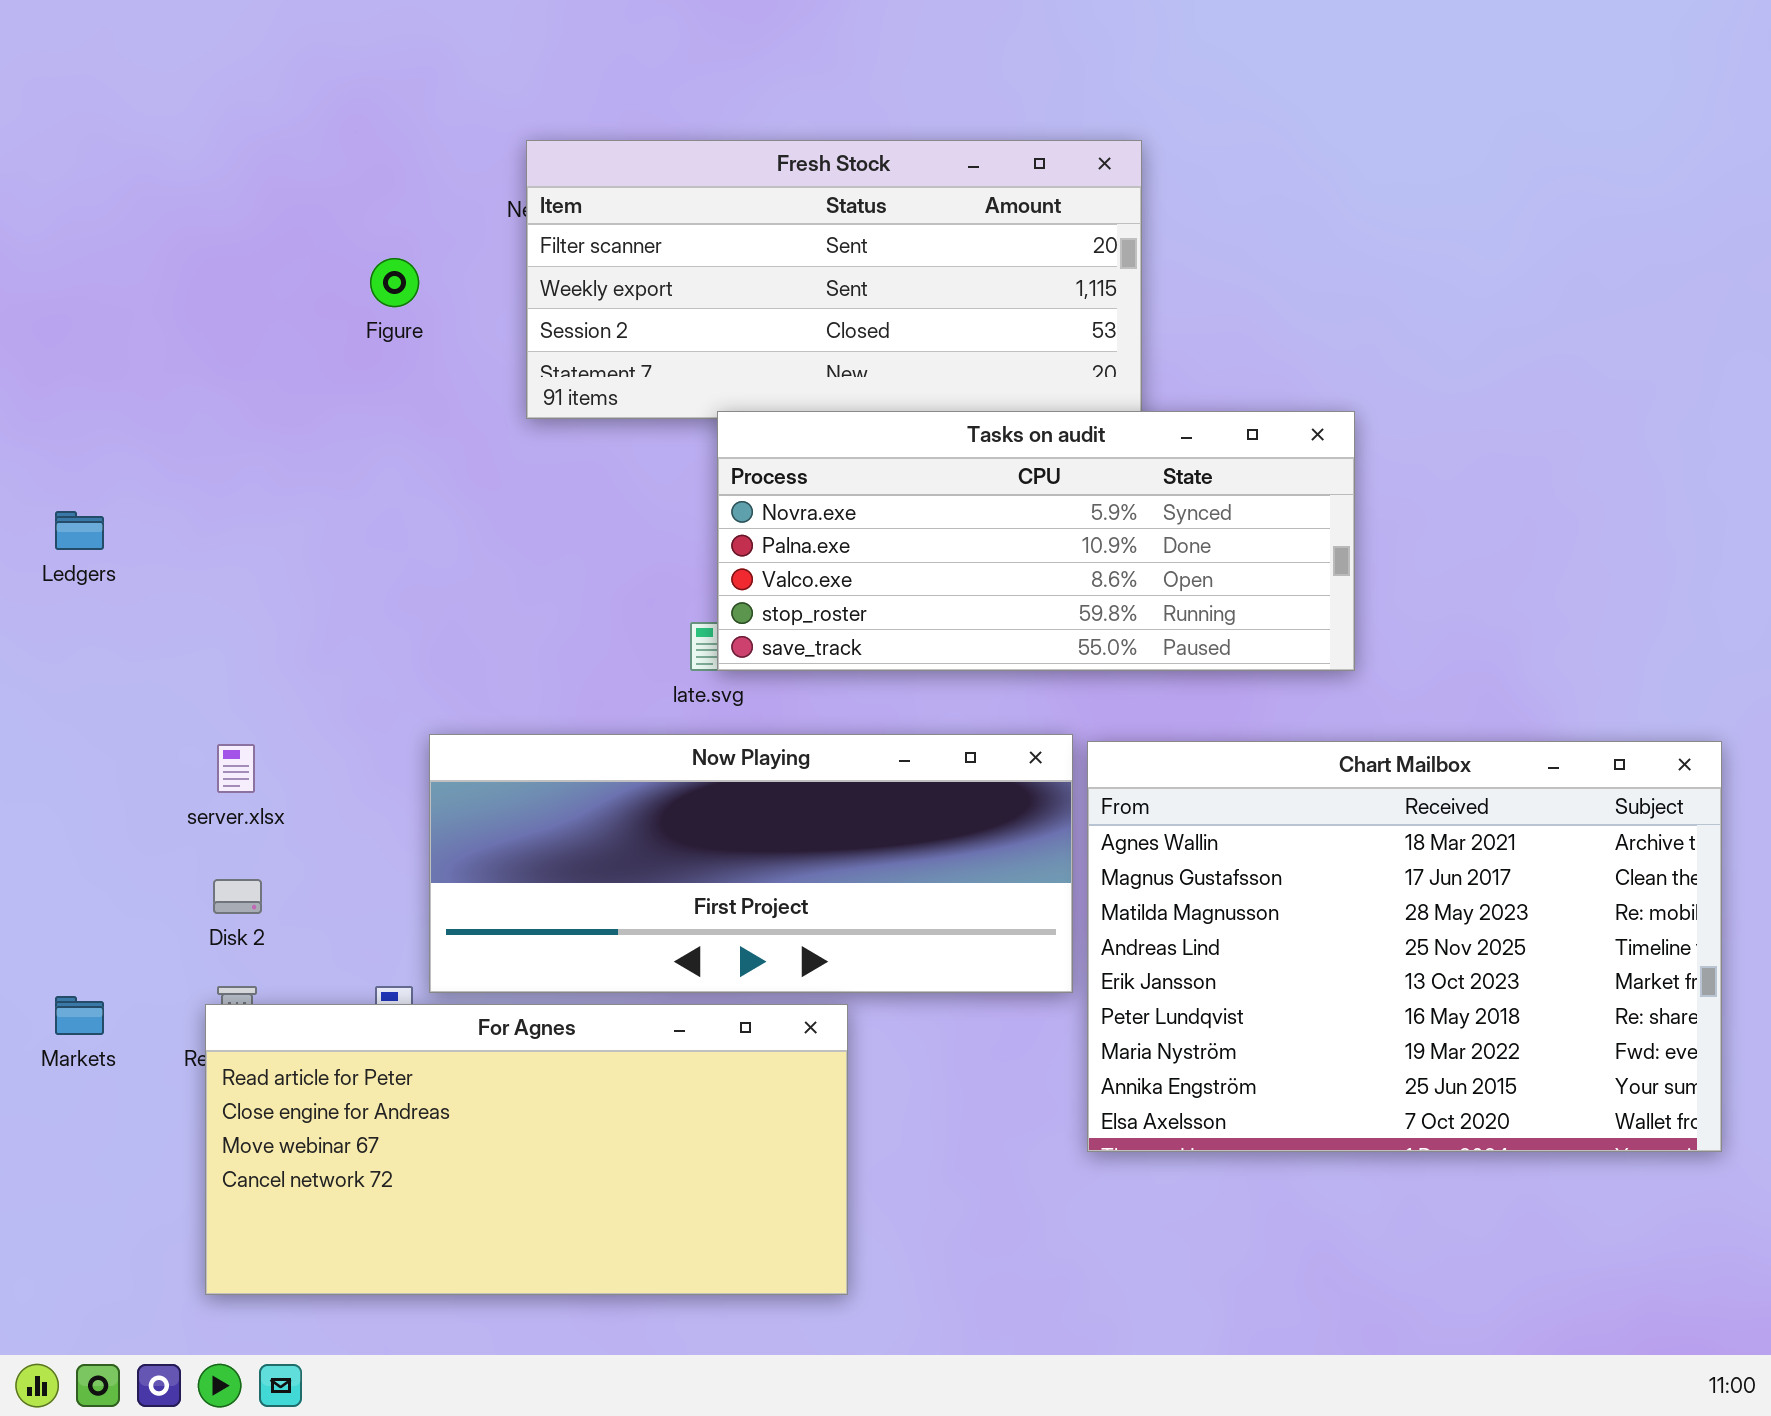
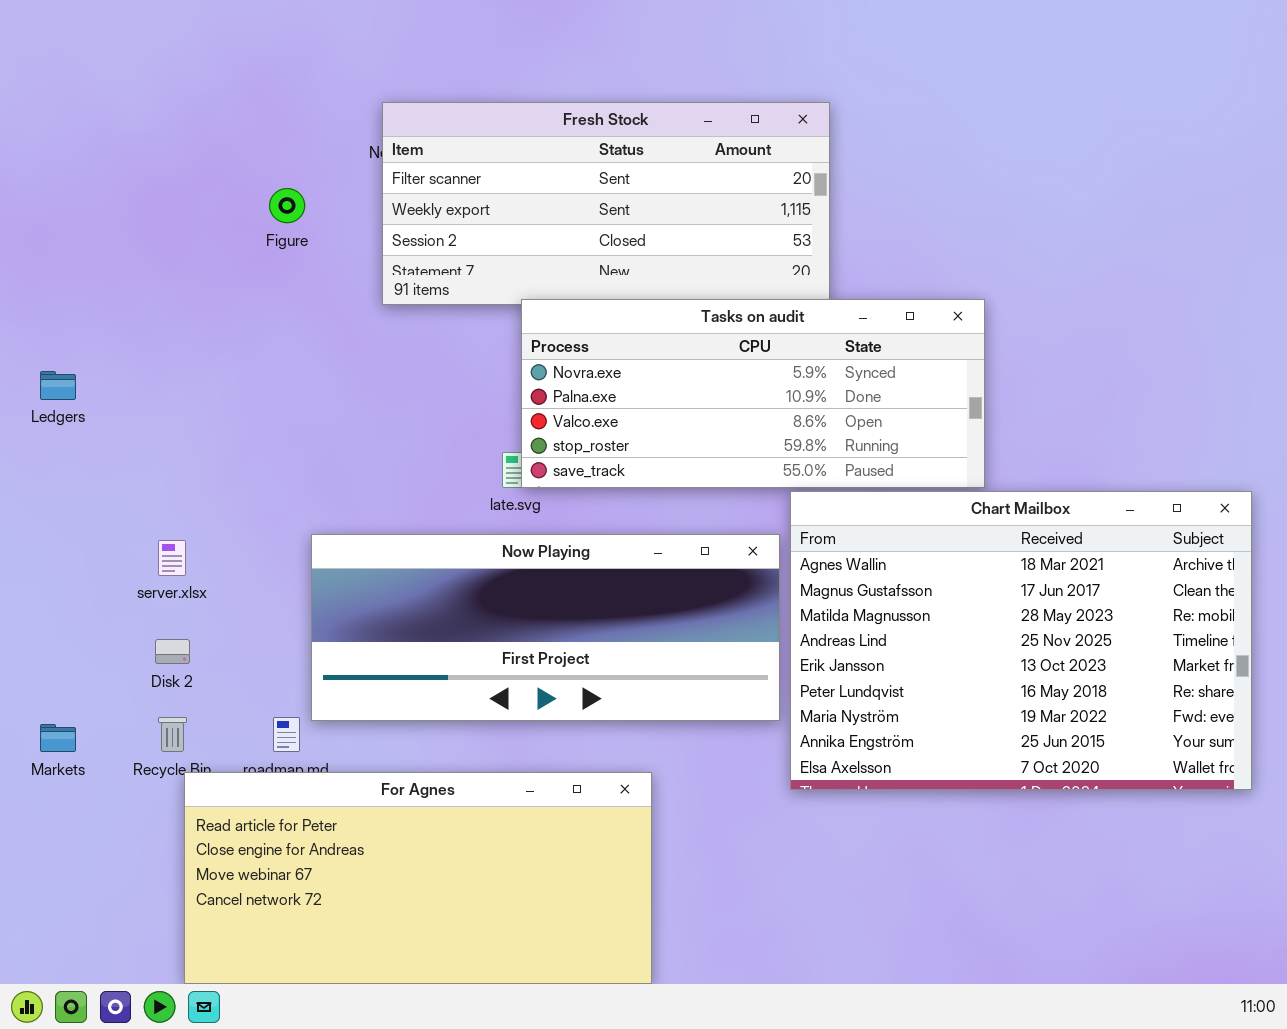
Chart Mailbox: [1087,741,1722,1152] -> [790,491,1252,790], moved
For Agnes: [205,1004,848,1295] -> [184,772,652,984], moved

